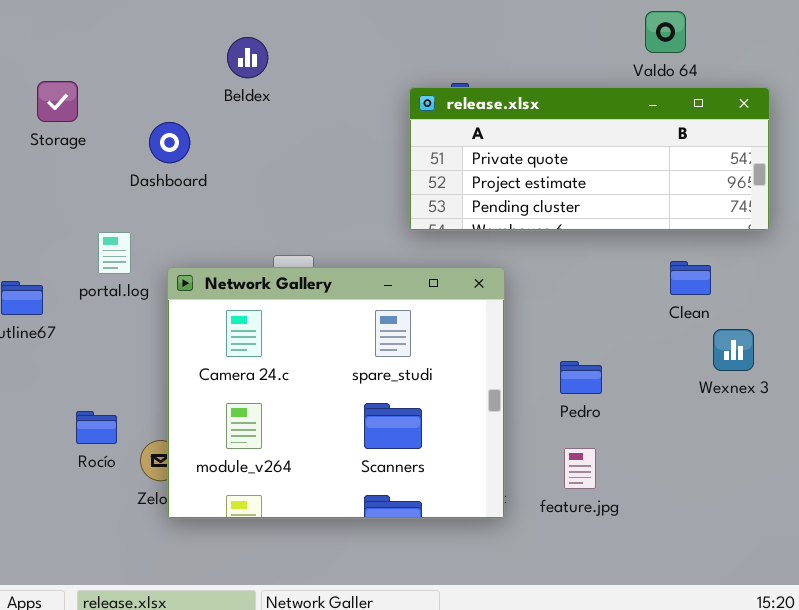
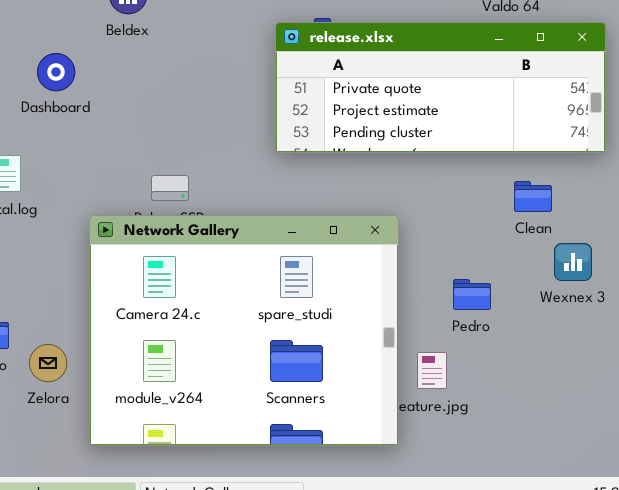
Network Gallery: [167,267,505,519] -> [89,215,399,446], moved
Pedro: [560,361,602,394] -> [453,279,491,310], moved

